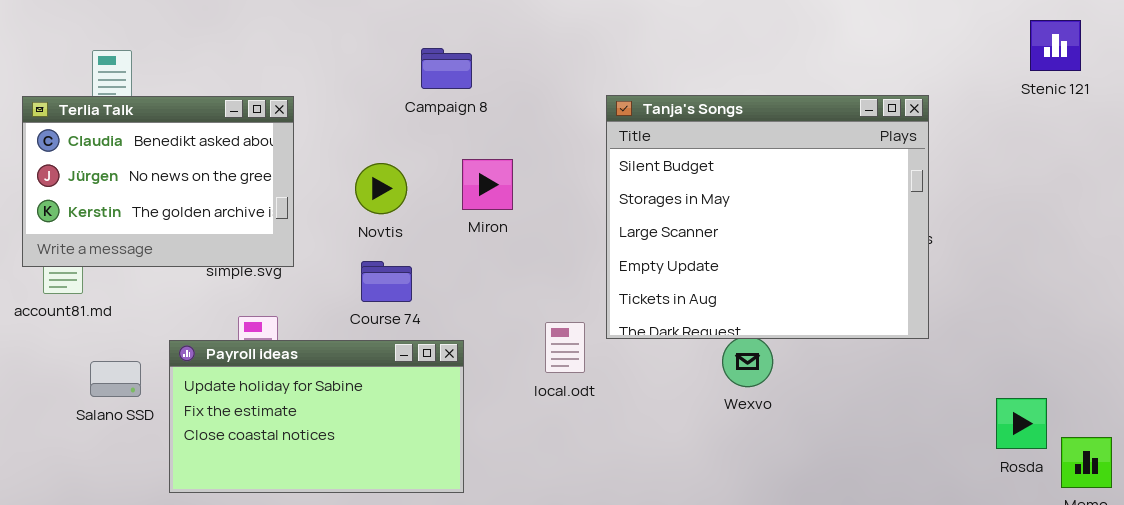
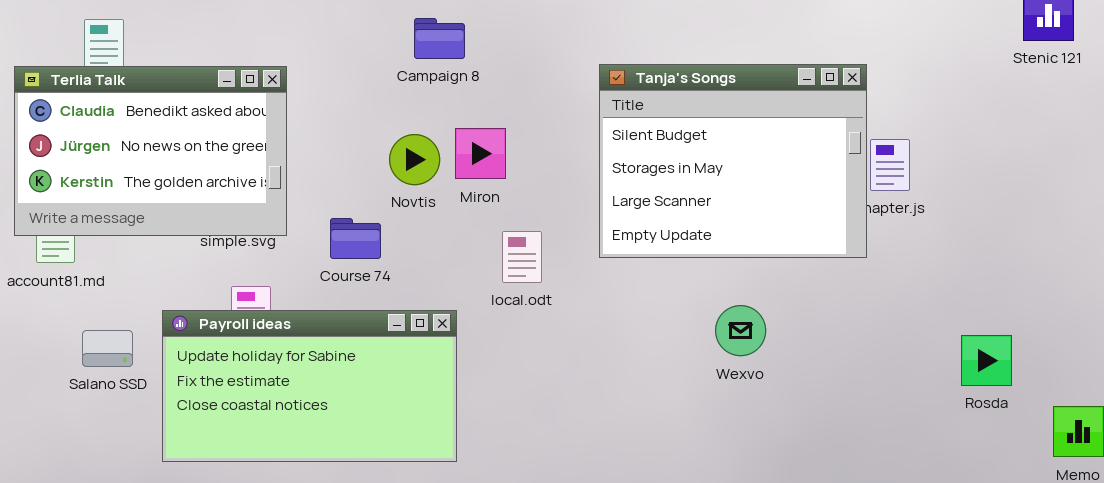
Tanja's Songs: [606,95,929,339] -> [599,64,867,258], resized
Novtis: [355,163,407,214] -> [389,134,440,185], moved
Course 74: [361,261,412,302] -> [330,218,381,259], moved
local.odt: [545,322,585,373] -> [502,231,542,283], moved
Rosda: [996,398,1047,449] -> [961,335,1012,386], moved

